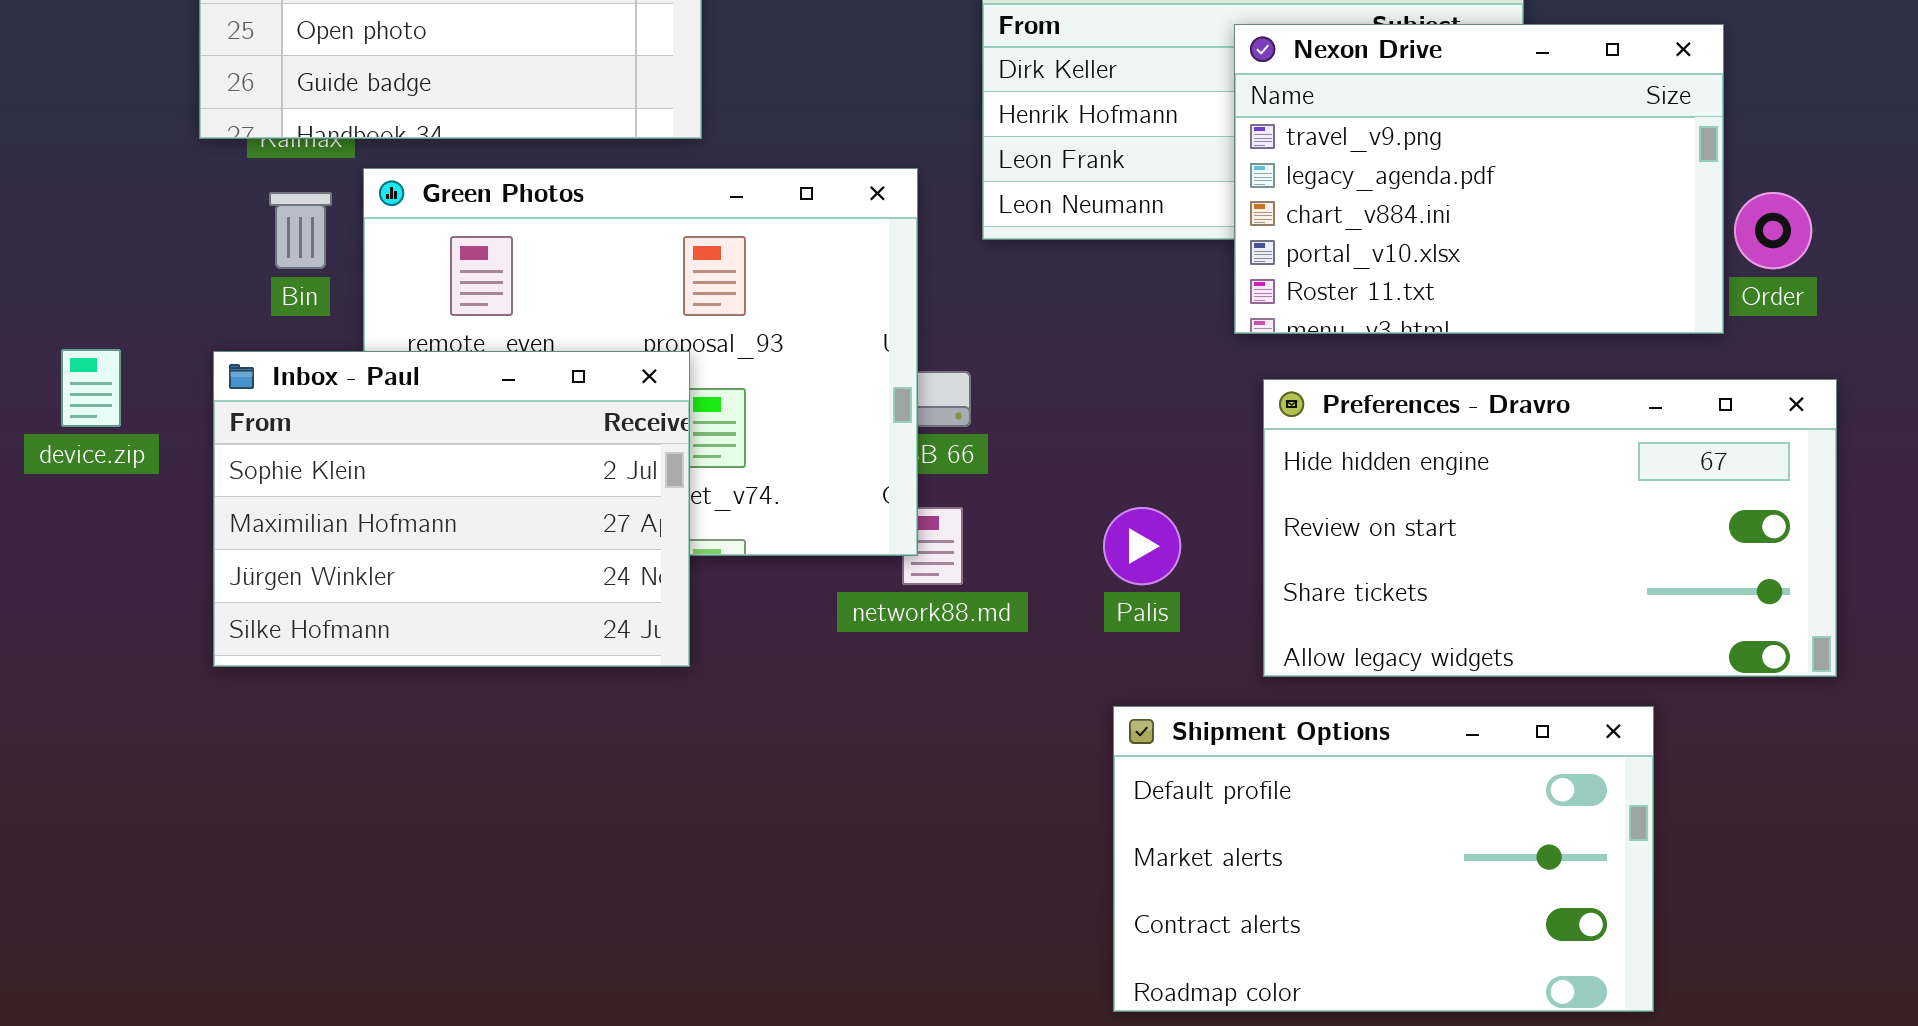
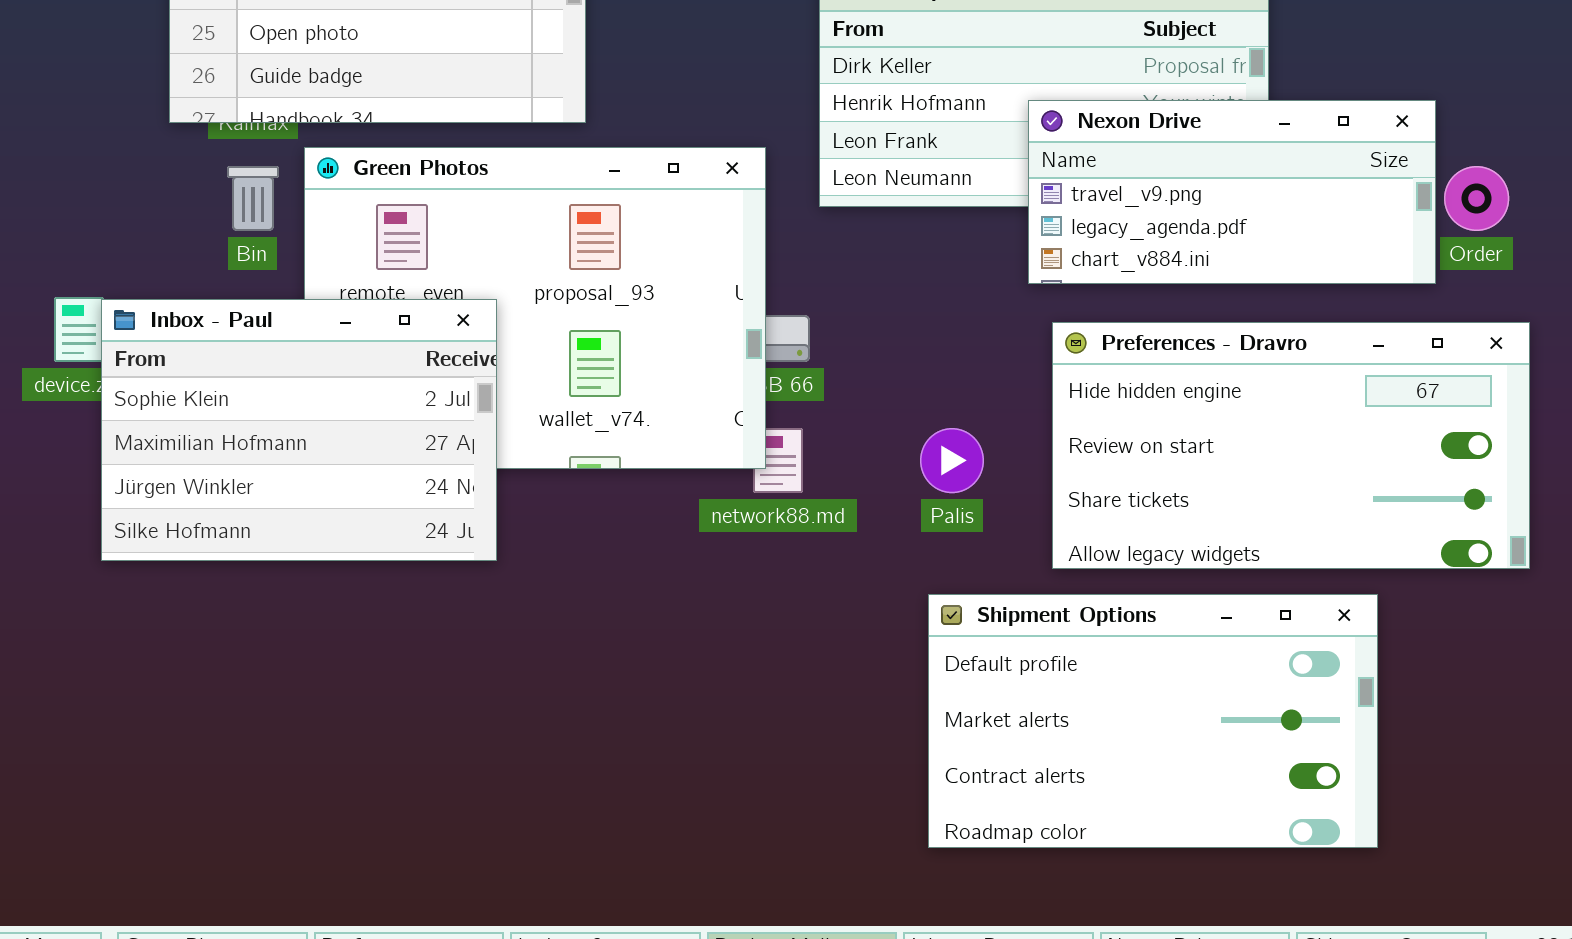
Nexon Drive: [1234,24,1724,334] -> [1028,100,1436,284], resized
Inbox - Paul: [213,351,690,667] -> [101,299,497,561], moved

